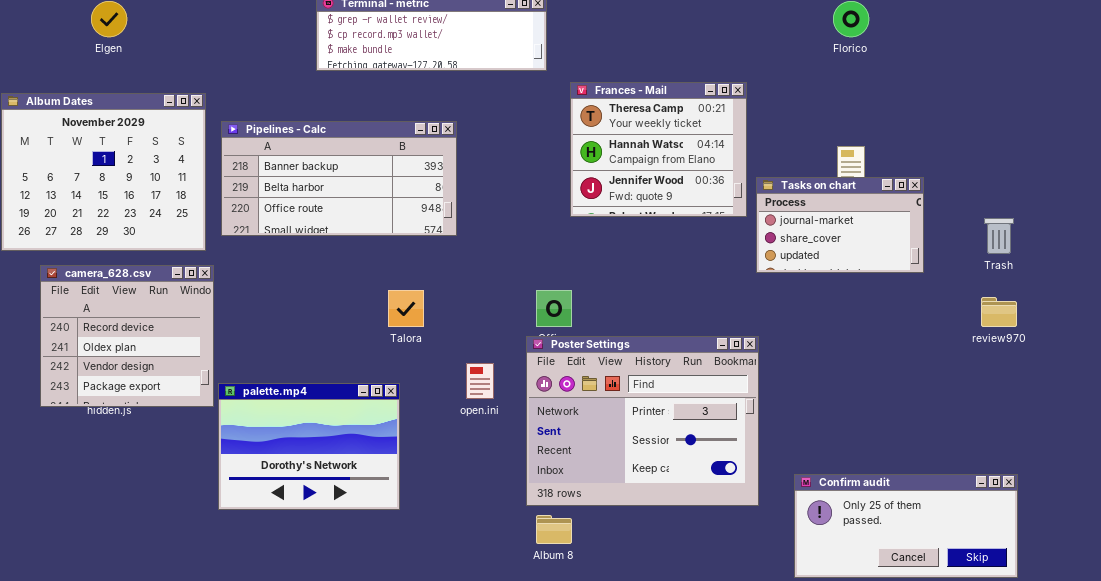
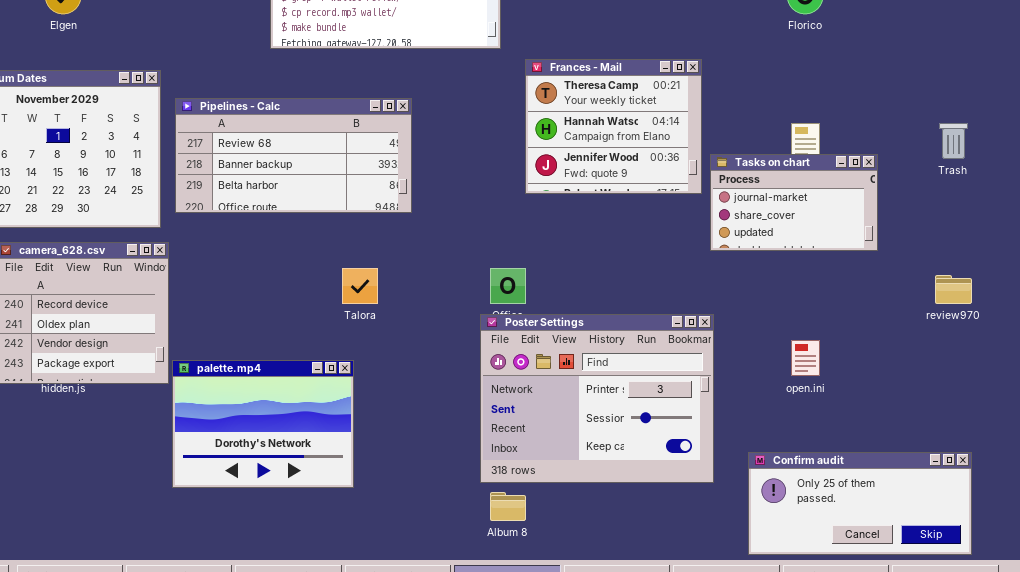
Pipelines - Calc: [221,121,457,236] -> [175,98,412,213], scrolled up 1 row
Trash: [984,218,1014,254] -> [939,123,968,159], moved
open.ini: [466,363,494,399] -> [791,340,820,376], moved

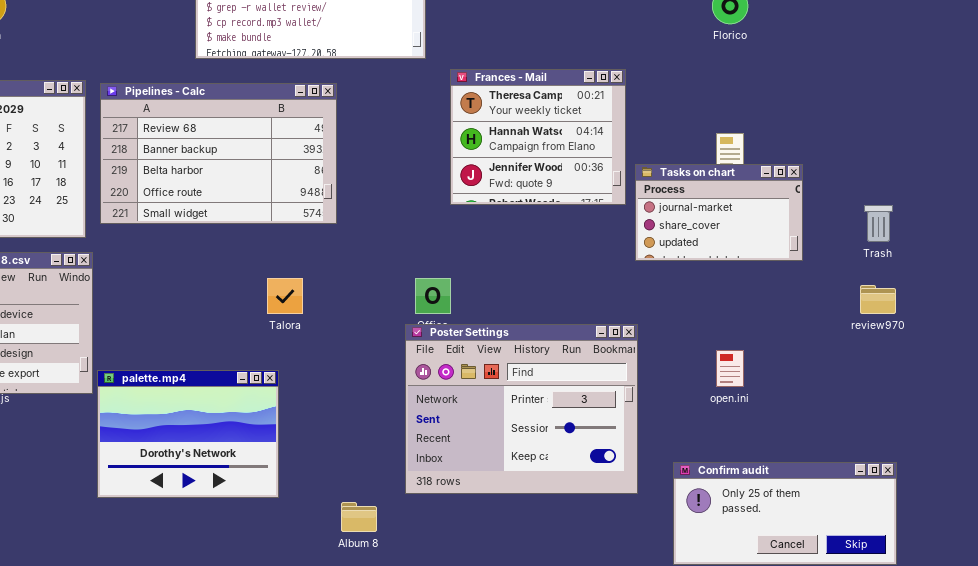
Pipelines - Calc: [175,98,412,213] -> [100,83,337,224], resized
Trash: [939,123,968,159] -> [864,205,893,242], moved
Album 8: [490,492,526,521] -> [341,502,377,532], moved

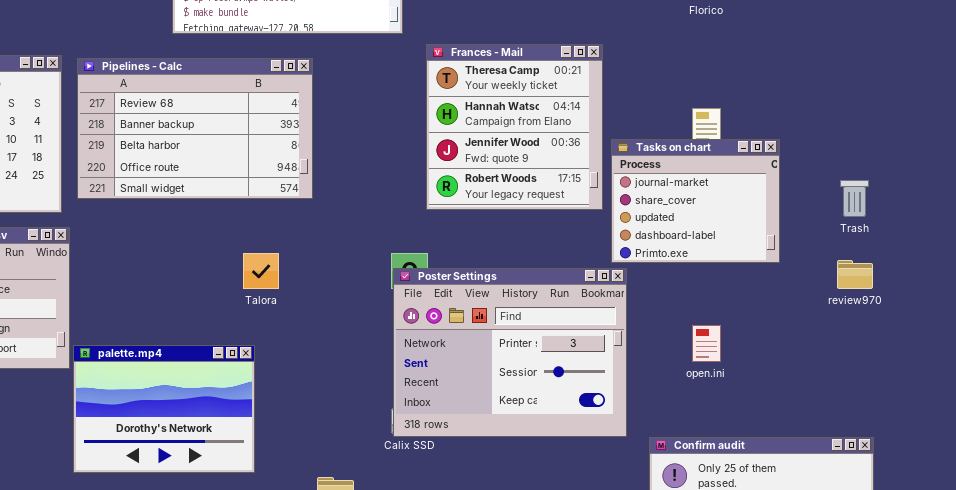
Frances - Mail: [450,69,626,205] -> [426,44,603,210], resized
Tasks on chart: [635,164,803,261] -> [611,139,780,263], resized
Poster Settings: [405,324,638,494] -> [393,268,627,437], moved

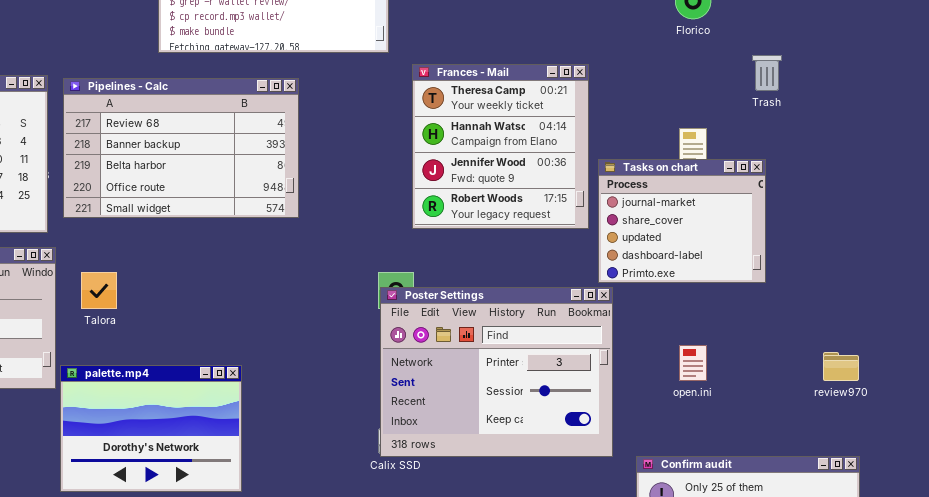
Trash: [840,180,869,217] -> [752,55,782,91], moved
Talora: [243,253,279,289] -> [81,272,117,309], moved
review970: [837,260,873,289] -> [823,352,859,381], moved

